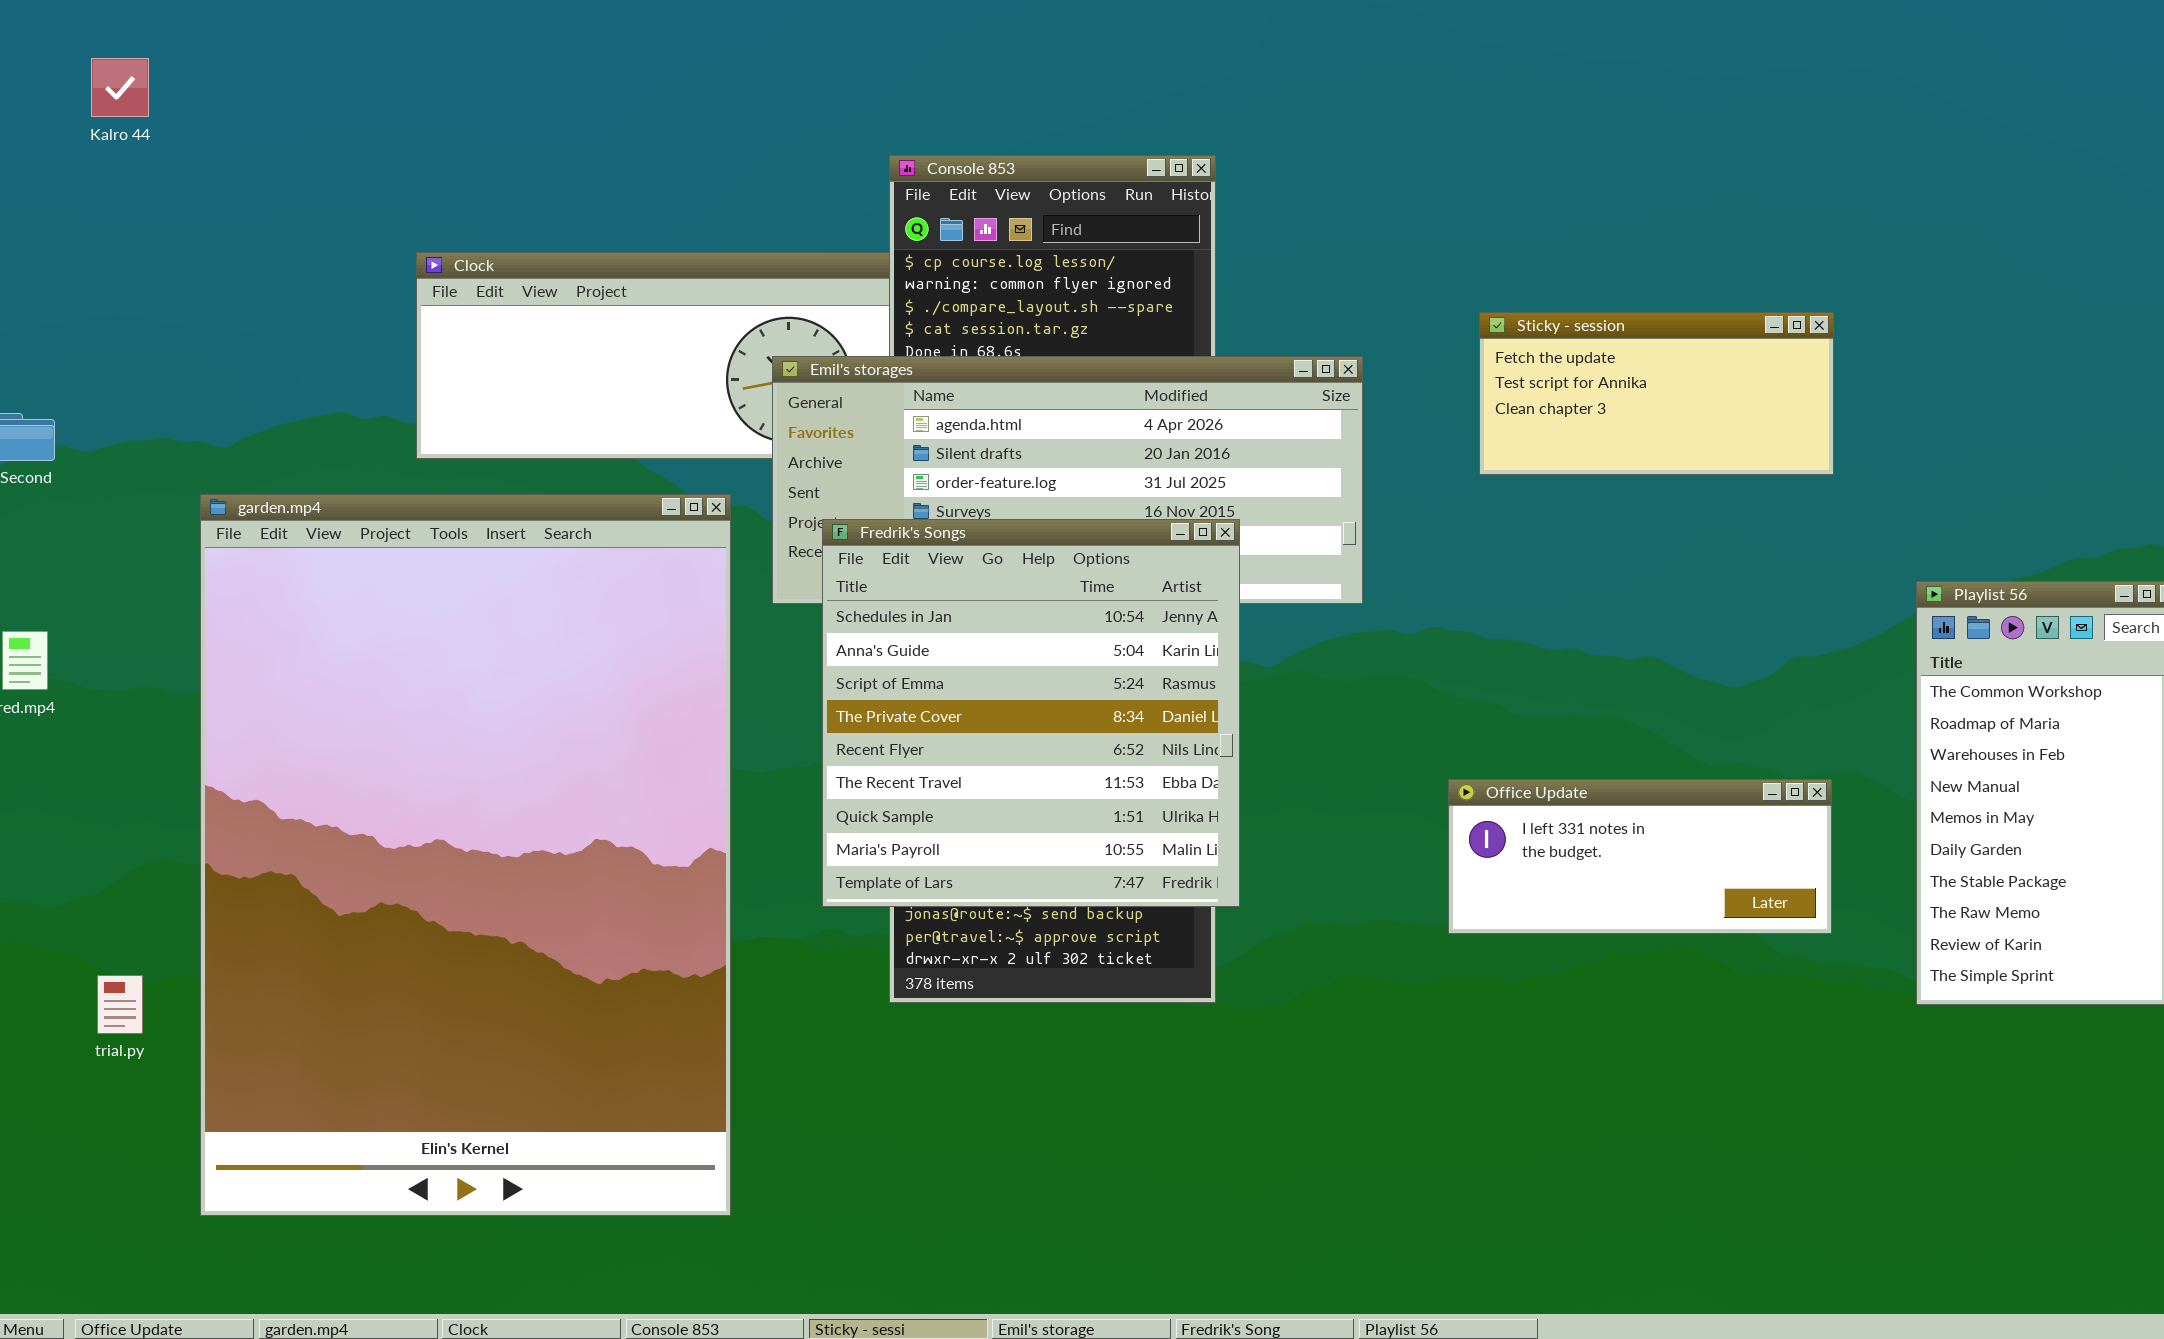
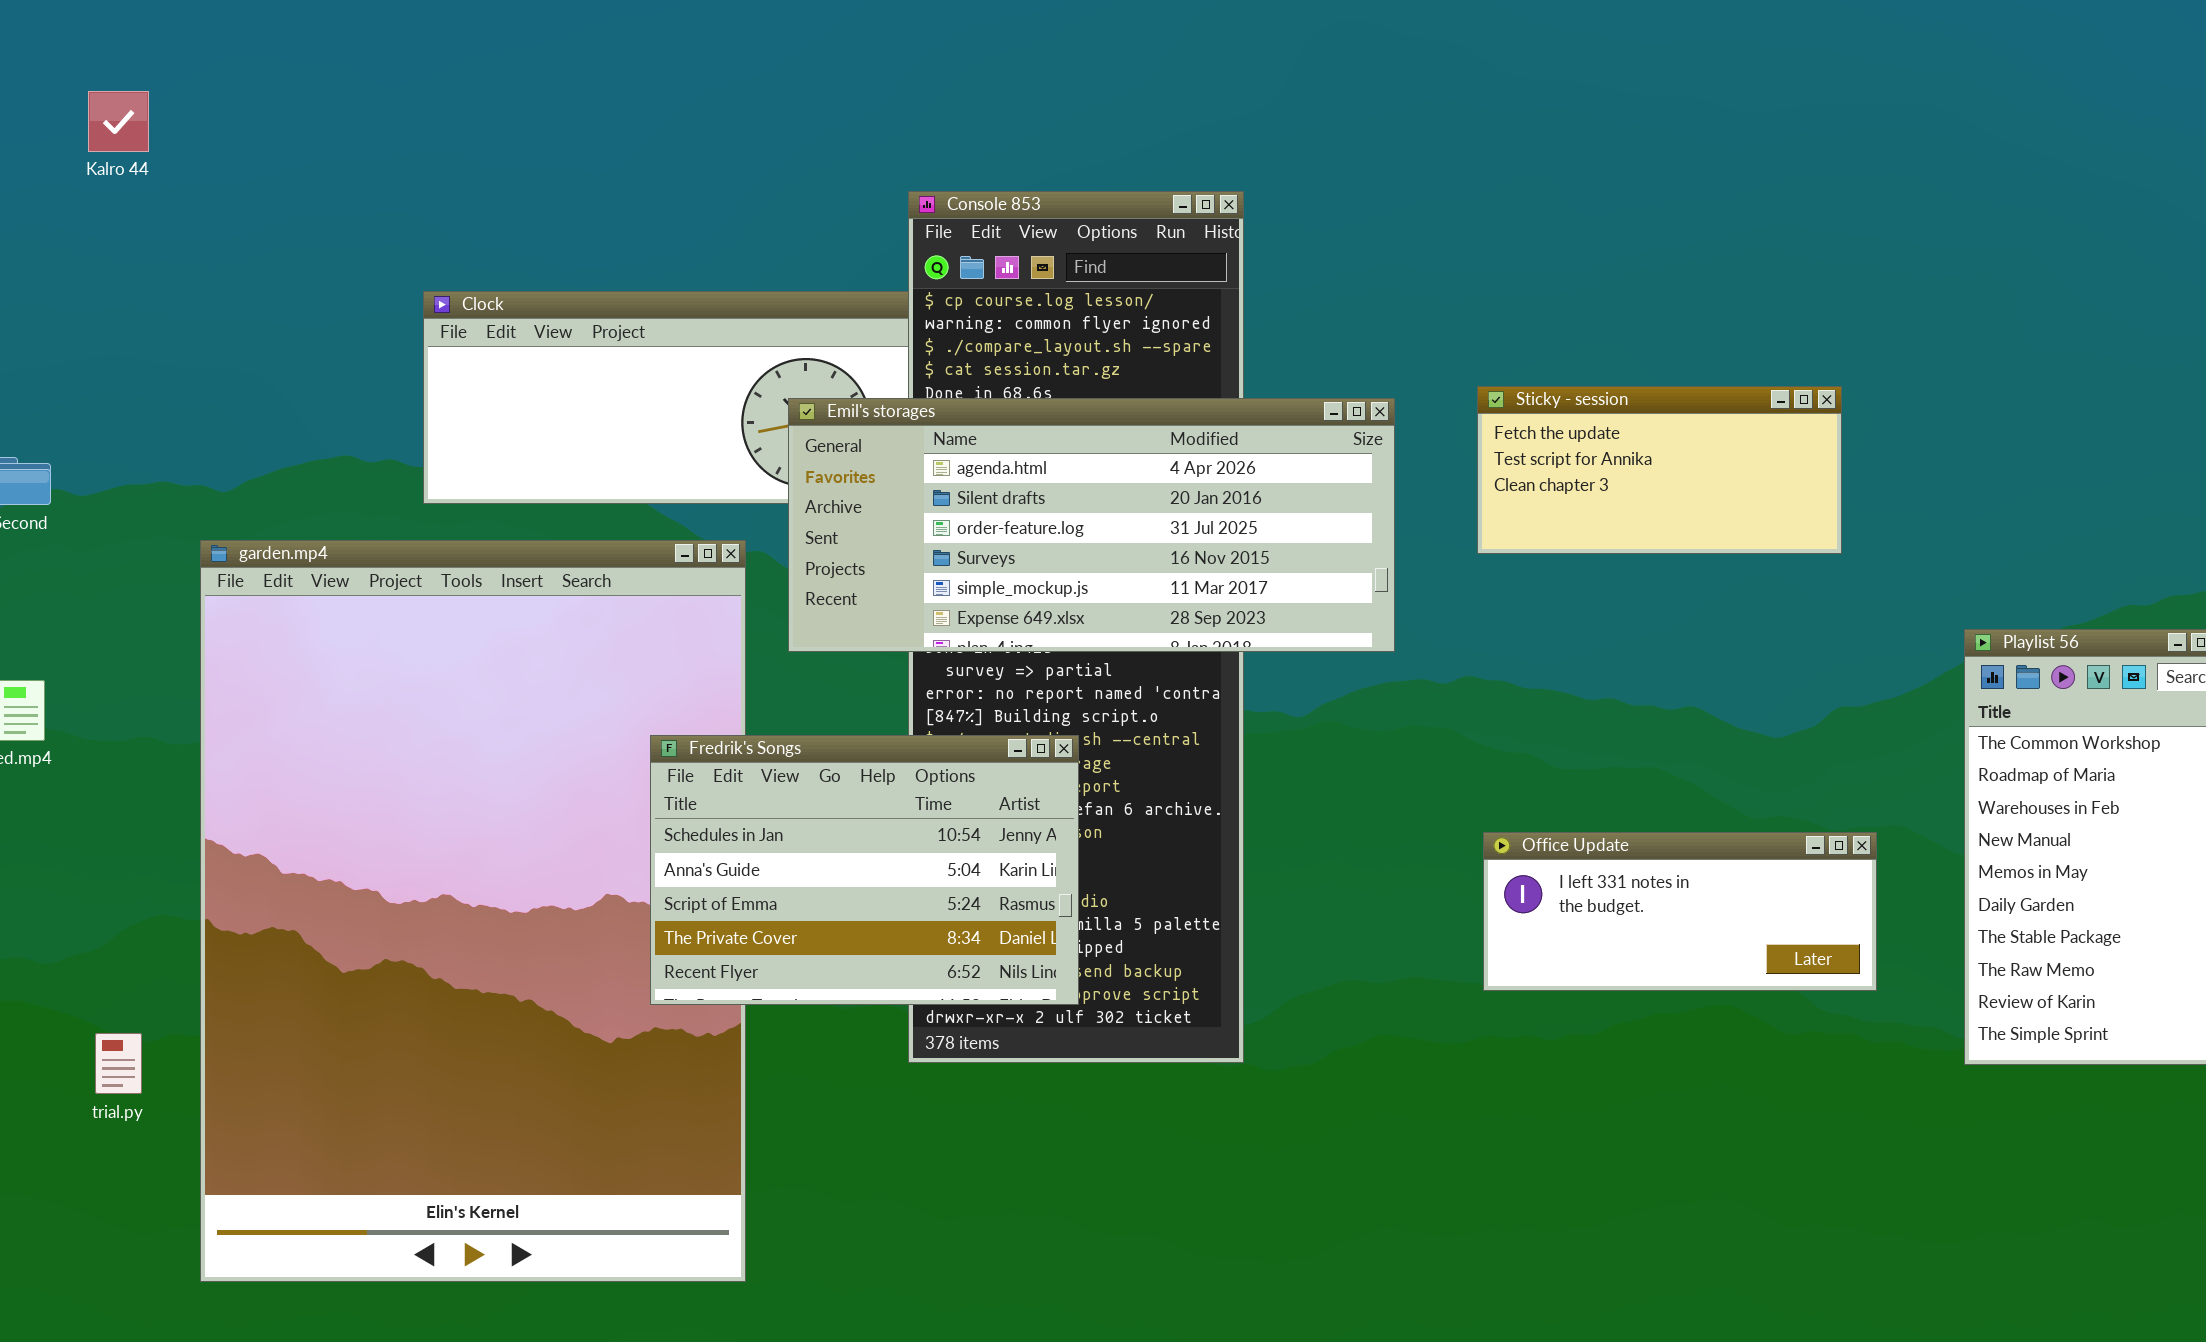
Sticky - session: [1479,312,1834,475] -> [1477,386,1842,554], moved
Fredrik's Songs: [822,519,1240,907] -> [650,735,1079,1005], moved, resized

